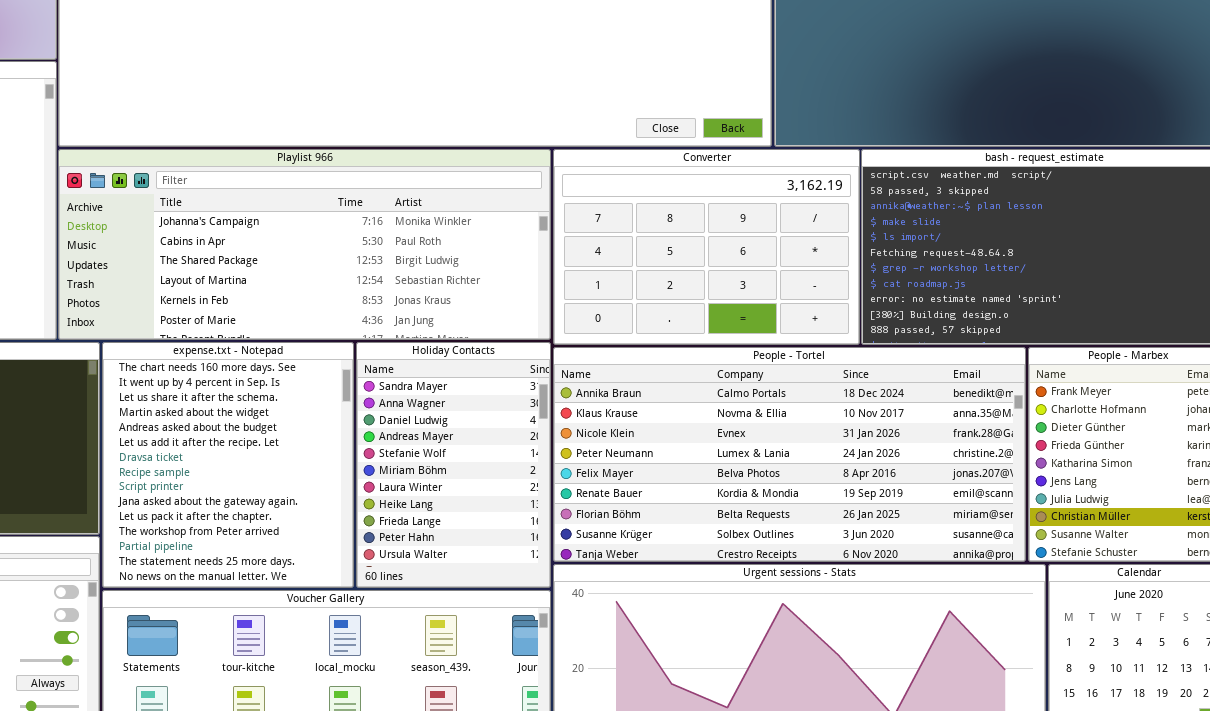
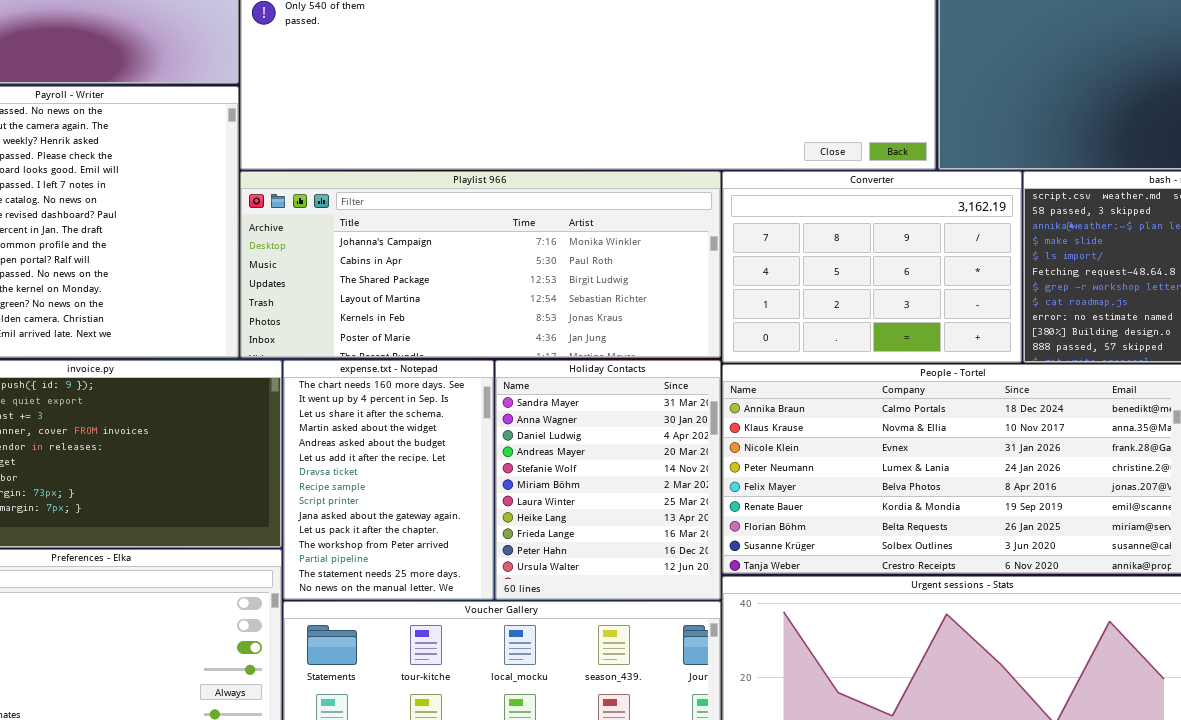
expense.txt - Notepad: [102,342,354,588] -> [283,360,494,600], resized
Holiday Contacts: [356,342,551,588] -> [495,360,721,600], resized

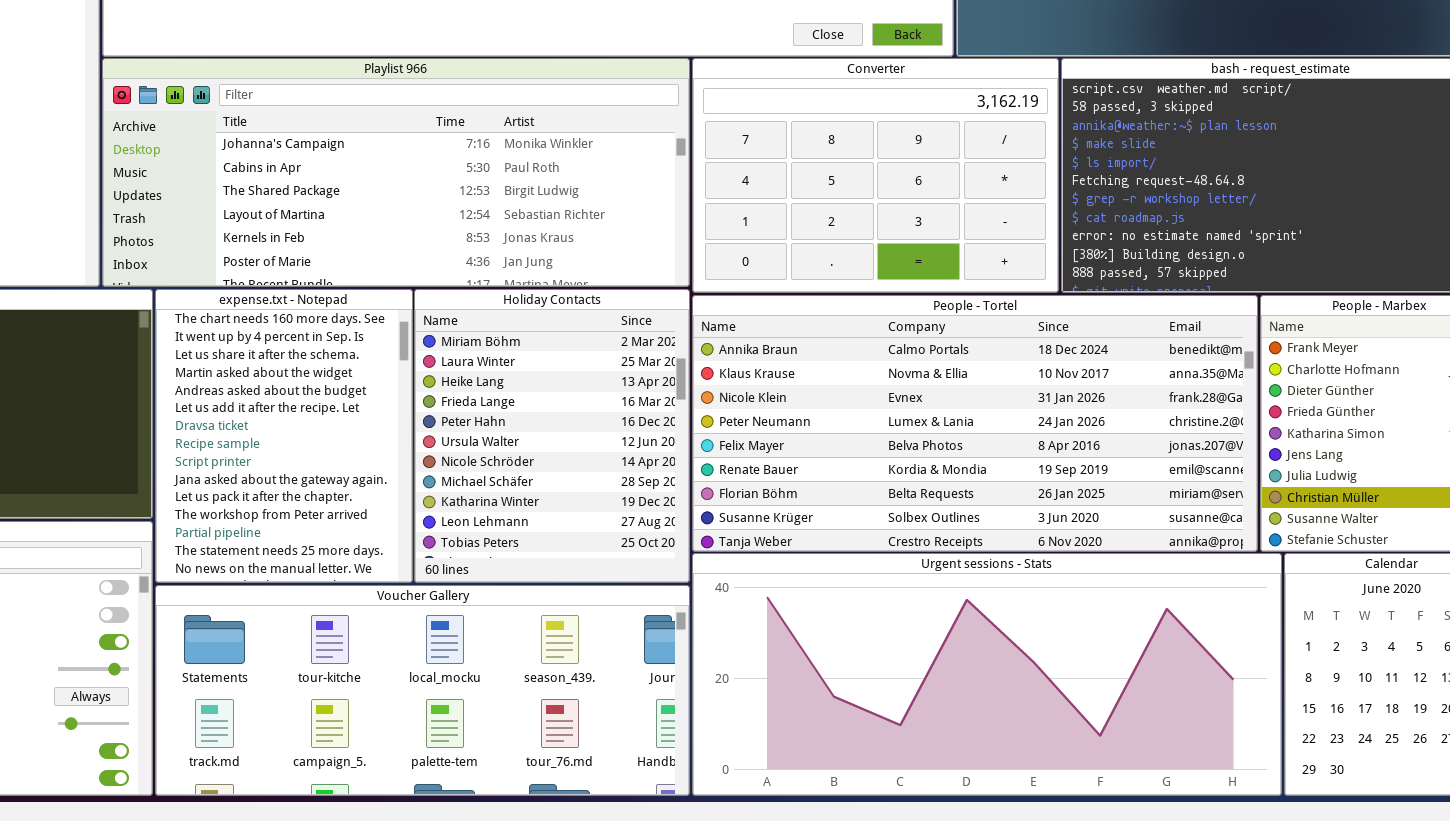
Holiday Contacts: [495,360,721,600] -> [414,289,690,583], scrolled down 5 rows

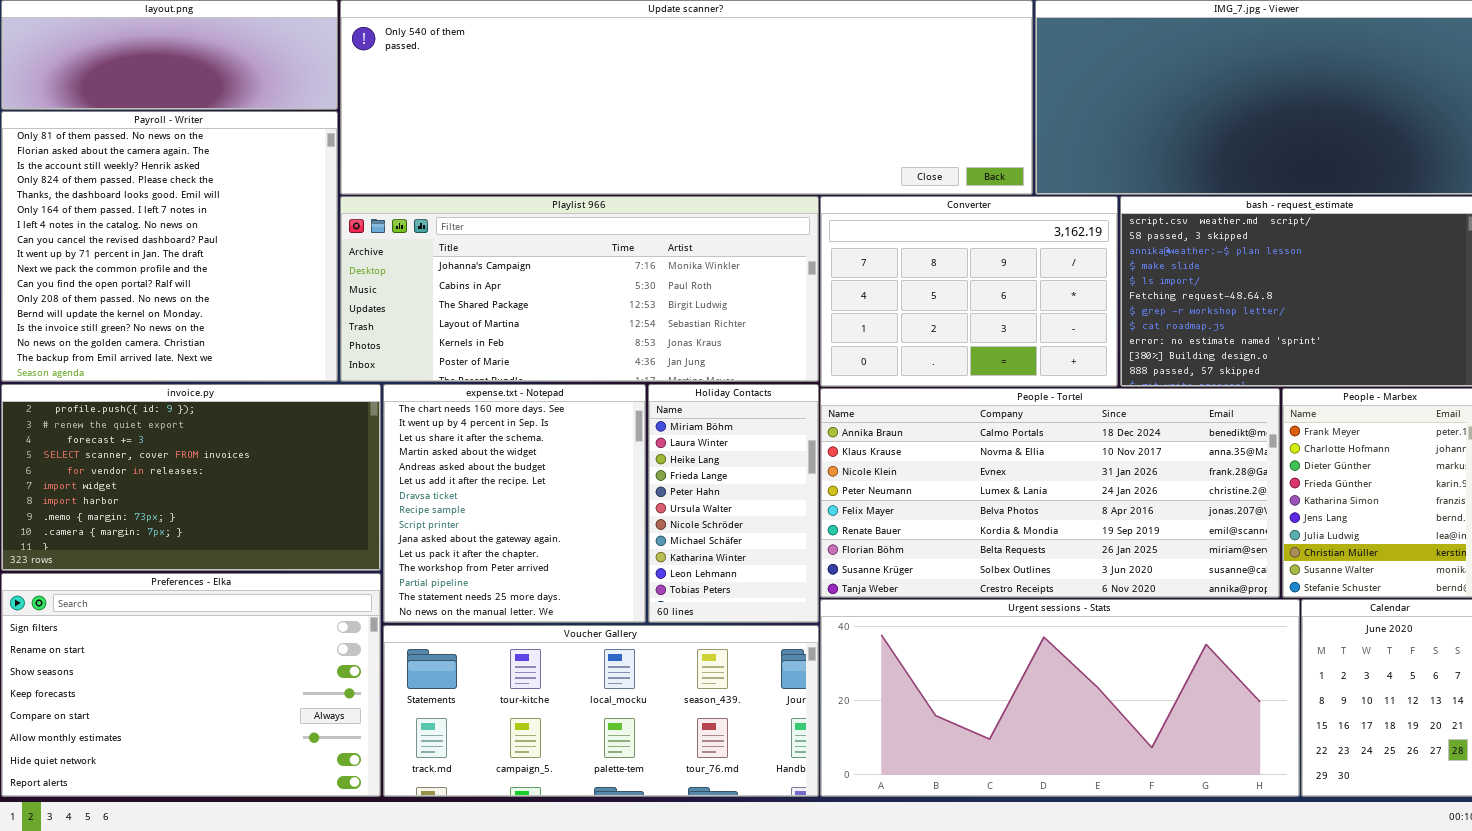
expense.txt - Notepad: [155,289,413,583] -> [383,384,646,623], resized
Holiday Contacts: [414,289,690,583] -> [648,384,819,623], resized

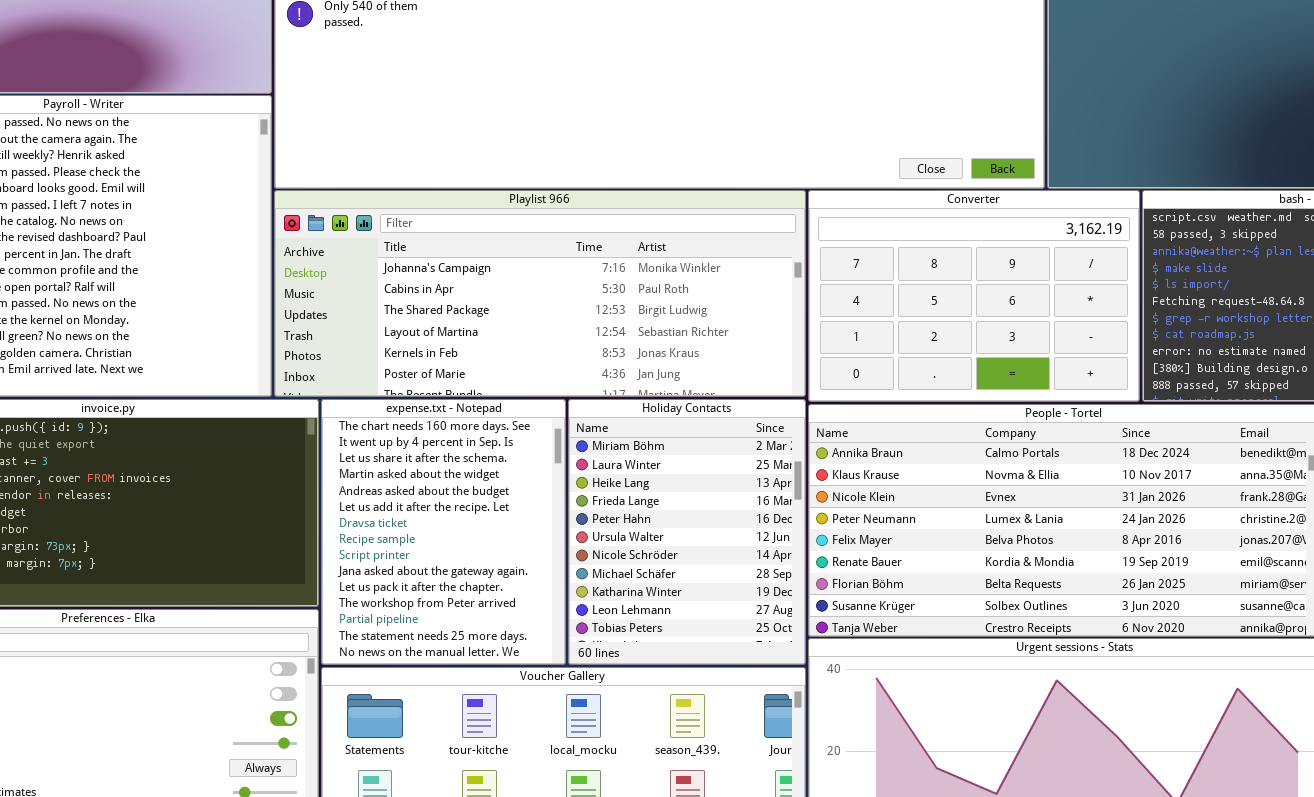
expense.txt - Notepad: [383,384,646,623] -> [321,399,566,665], resized
Holiday Contacts: [648,384,819,623] -> [568,399,806,665], resized

